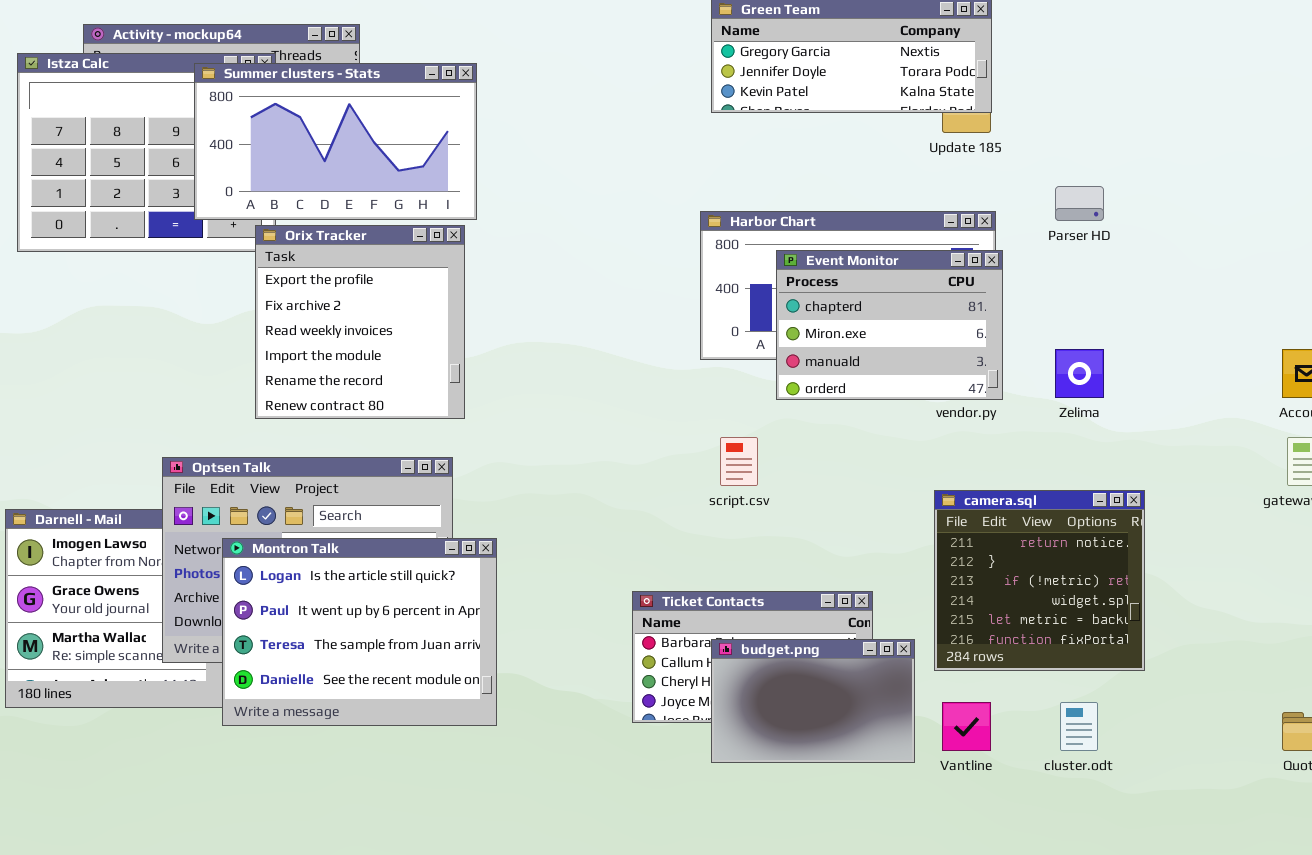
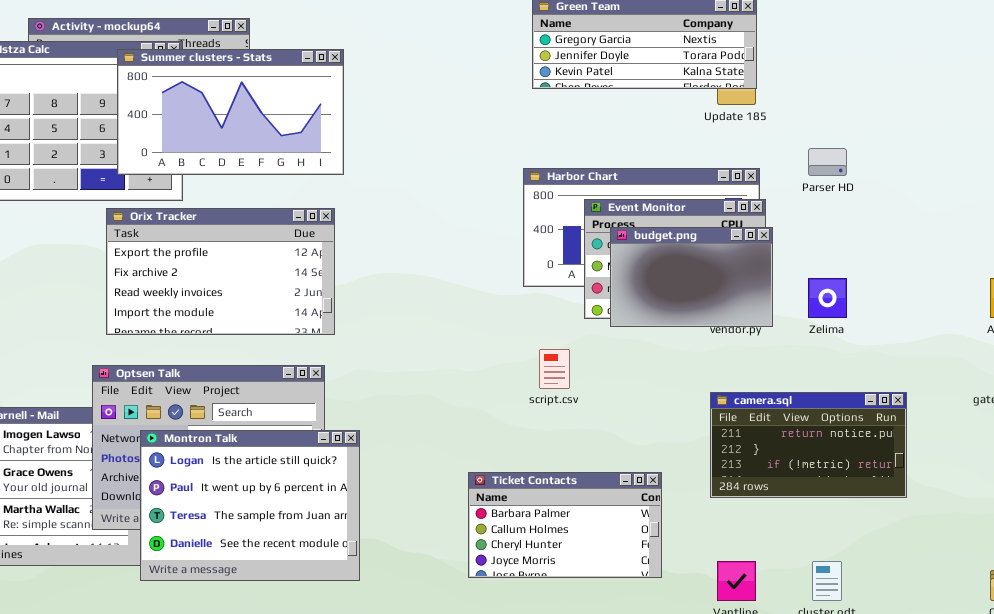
Orix Tracker: [255,225,465,419] -> [106,208,335,335], resized
camera.sql: [934,490,1145,671] -> [710,392,907,498], resized
budget.png: [711,639,915,763] -> [610,227,773,327], moved

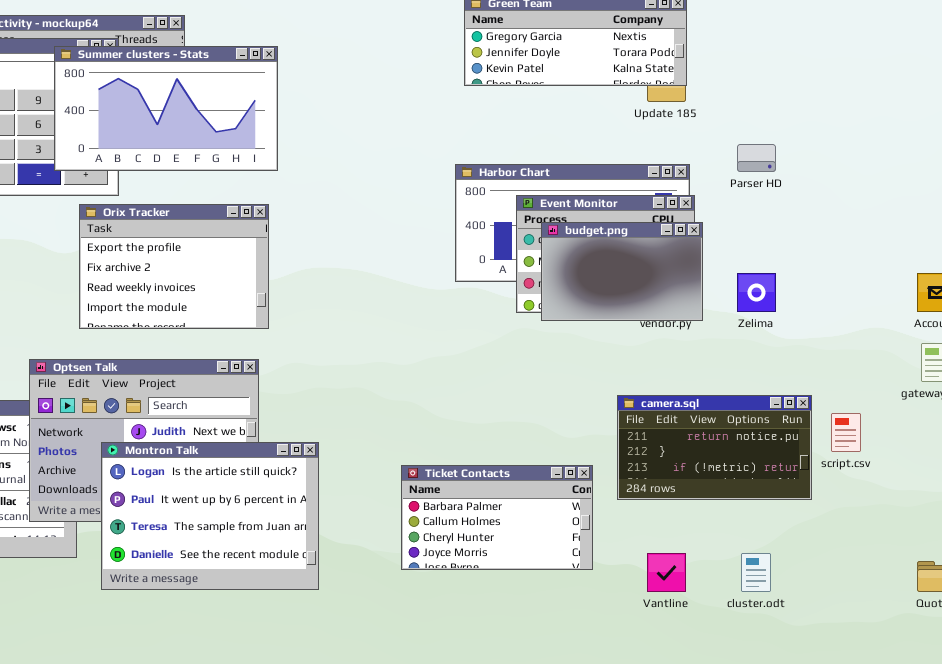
Orix Tracker: [106,208,335,335] -> [79,204,269,329], resized
script.csv: [539,349,570,389] -> [831,413,861,452], moved
camera.sql: [710,392,907,498] -> [617,395,812,500], moved
Montron Talk: [140,430,360,581] -> [101,442,319,590], moved

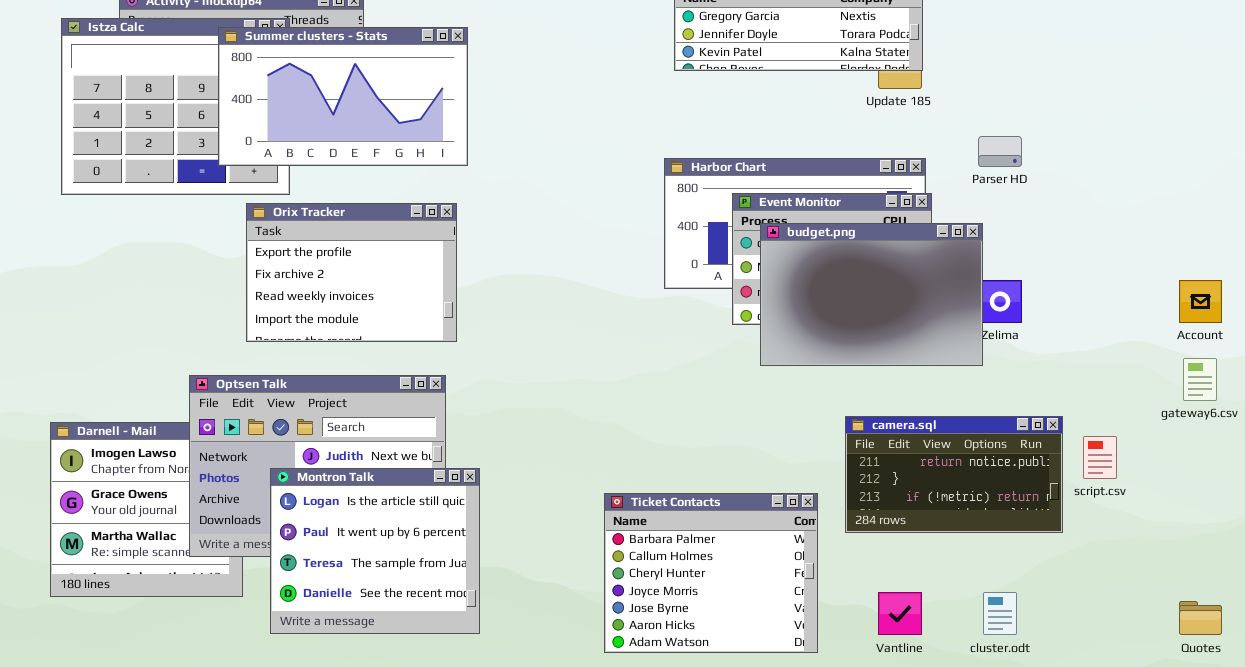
budget.png: [541,222,703,321] -> [760,223,983,366], resized
Montron Talk: [101,442,319,590] -> [270,468,480,634], resized
Ticket Contacts: [401,465,593,570] -> [604,493,818,653], resized

